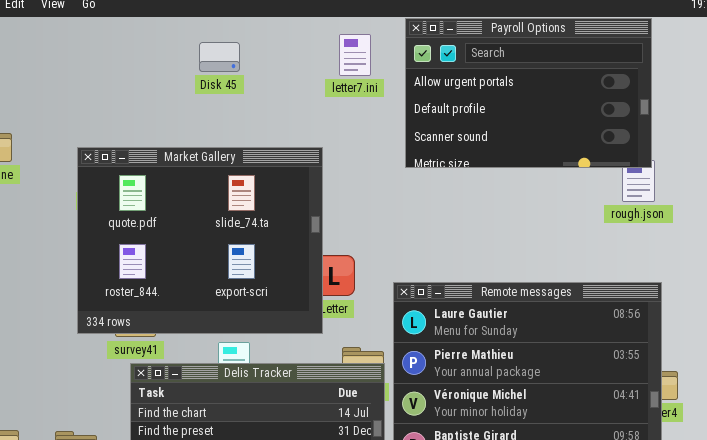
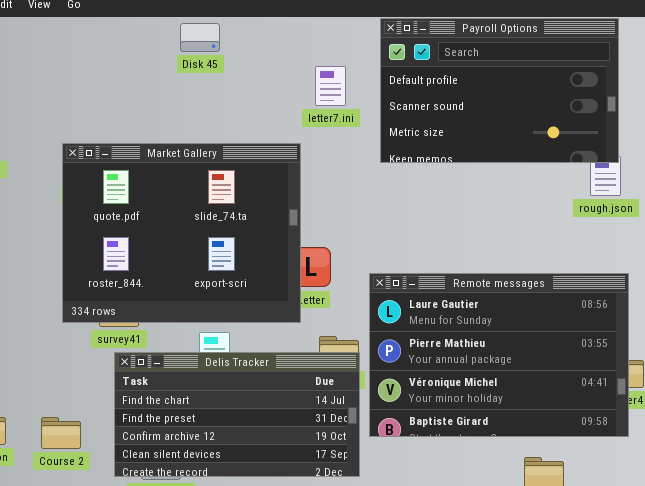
Payroll Options: [405,18,652,168] -> [380,18,619,163], scrolled down 1 row
letter7.ini: [339,34,371,76] -> [315,66,346,106], moved
Disk 45: [199,42,240,72] -> [180,23,220,52], moved

